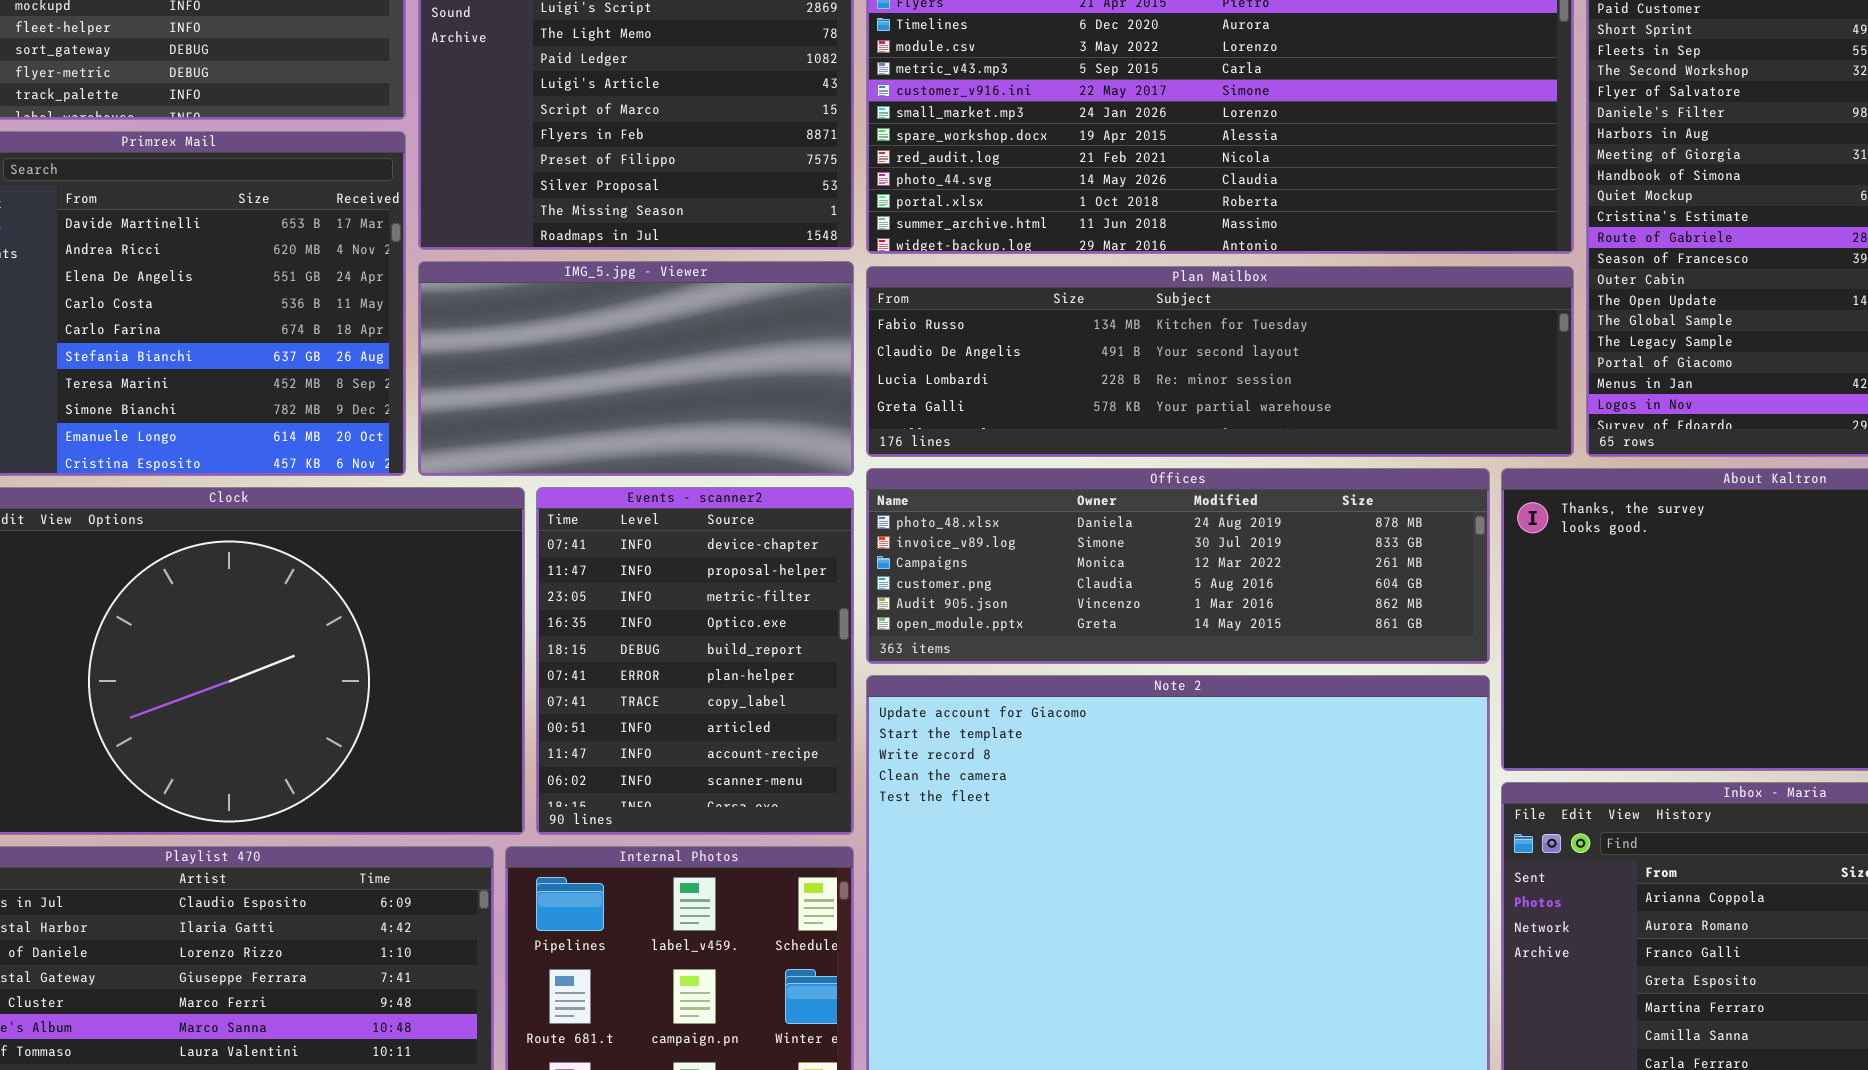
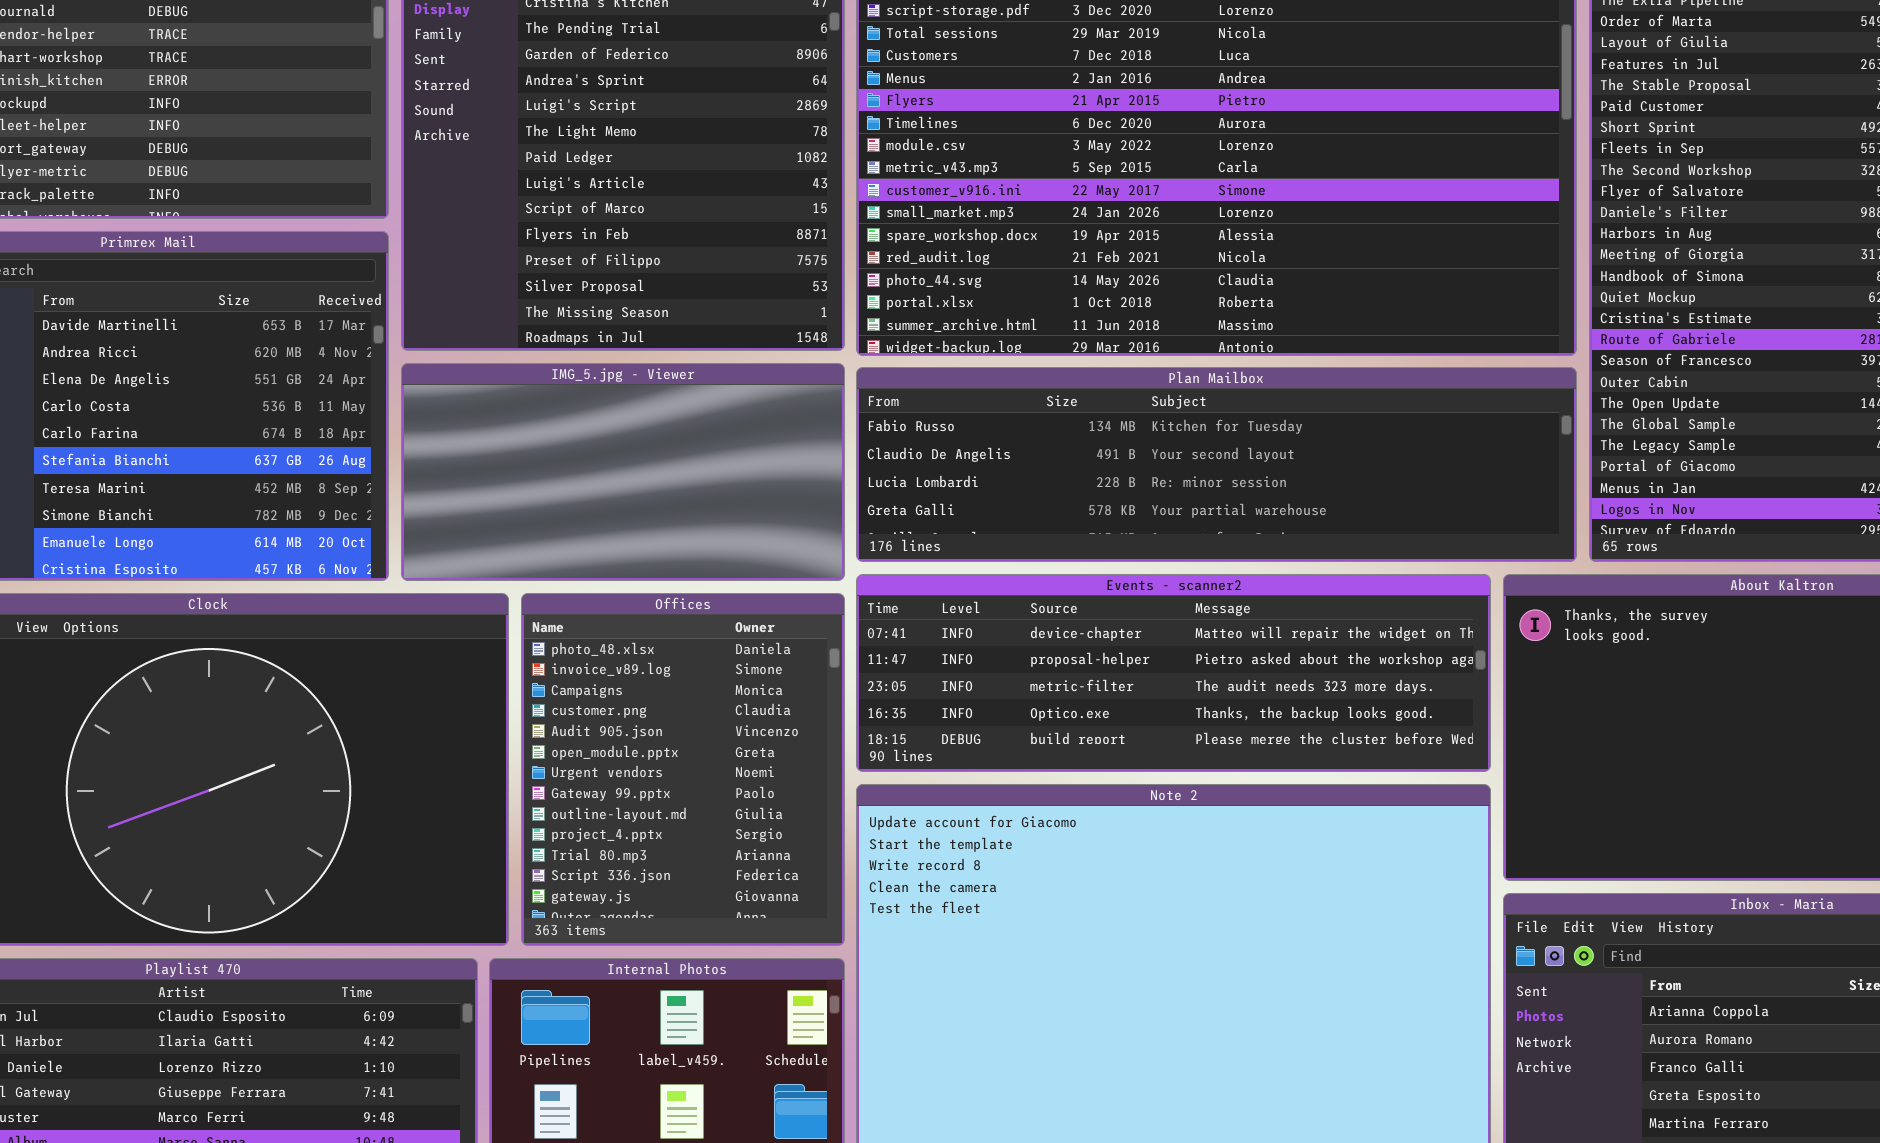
Offices: [866,468,1490,664] -> [521,593,845,946], moved, resized
Events - scanner2: [536,487,854,835] -> [856,574,1491,772], moved, resized

